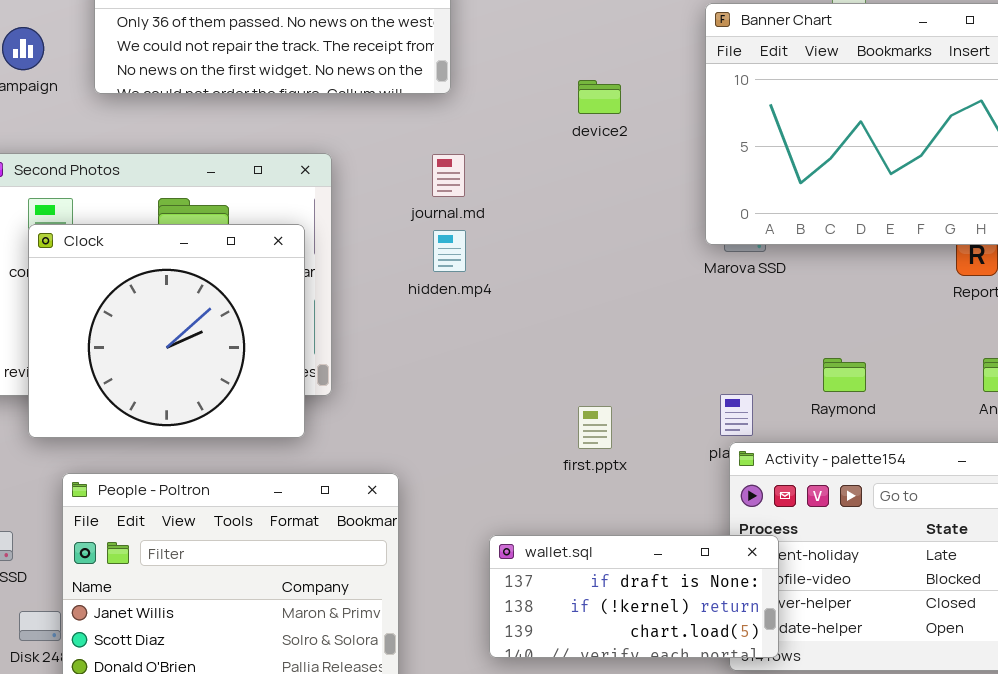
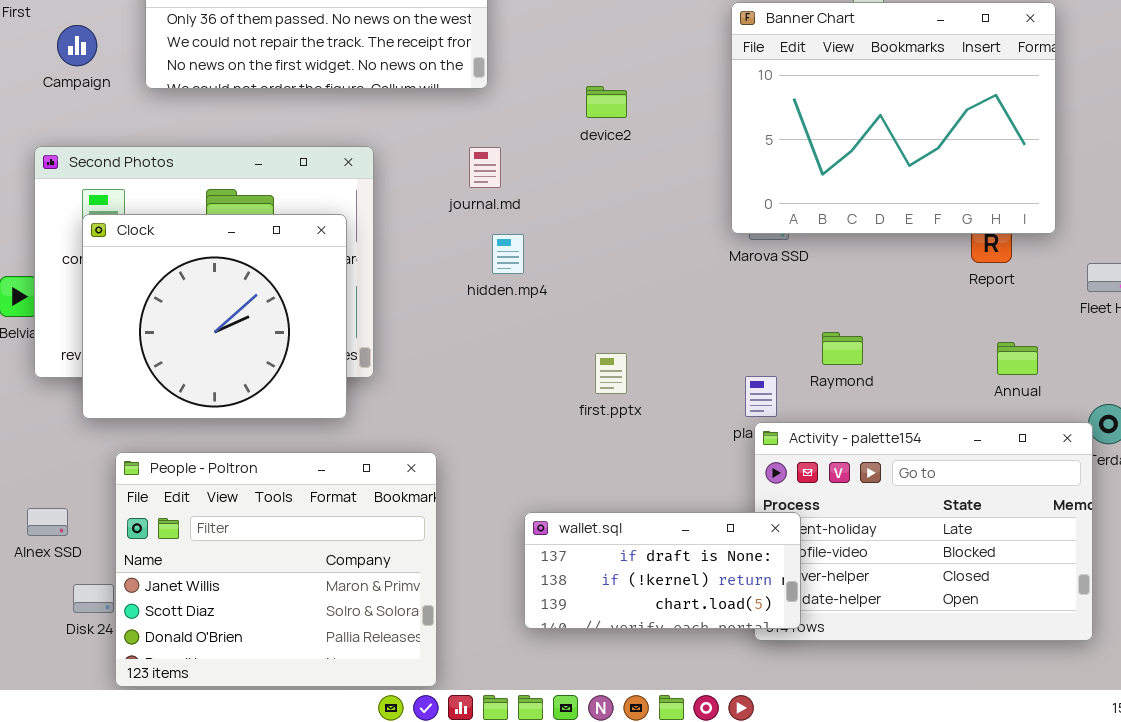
device2: [578,80,621,114] -> [586,86,627,118], moved
hidden.mp4: [433,230,466,272] -> [492,234,524,274], moved
Raymond: [823,358,866,392] -> [822,332,863,365], moved
first.pptx: [578,406,612,449] -> [595,353,627,394], moved

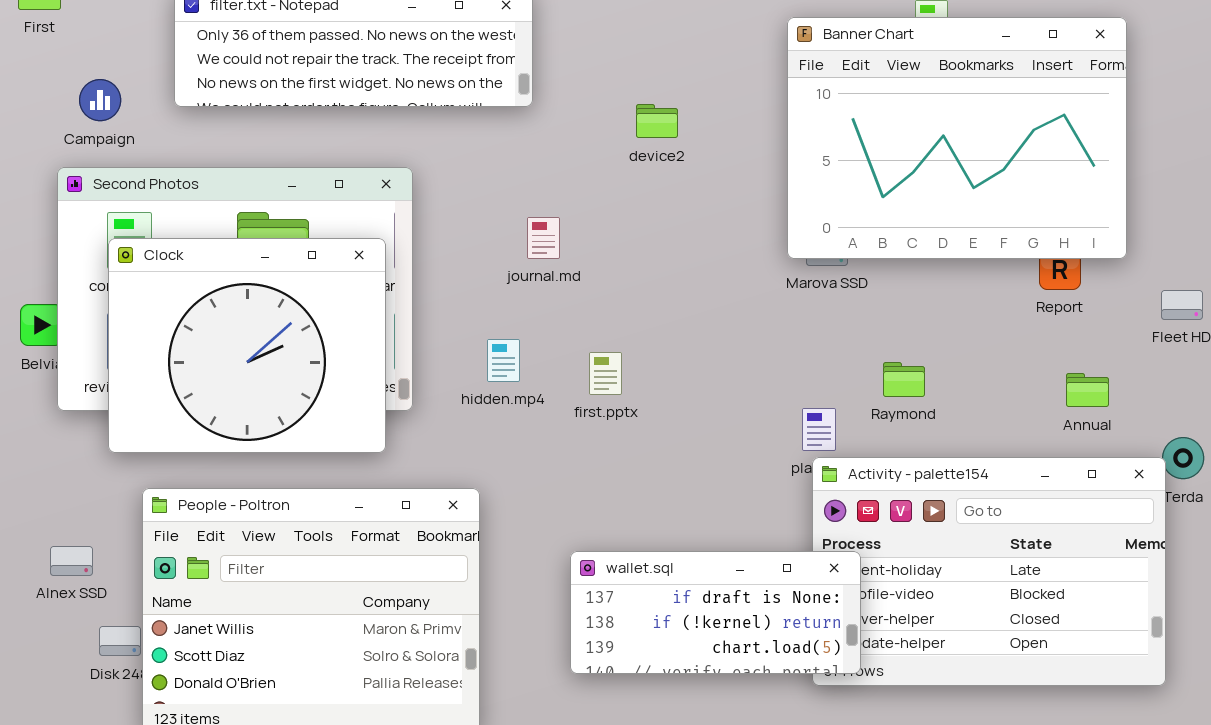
Campaign: [57,25,97,66] -> [79,79,121,121], moved
journal.md: [469,147,501,188] -> [527,217,560,259], moved
hidden.mp4: [492,234,524,274] -> [487,339,520,382], moved
first.pptx: [595,353,627,394] -> [589,352,622,395], moved

